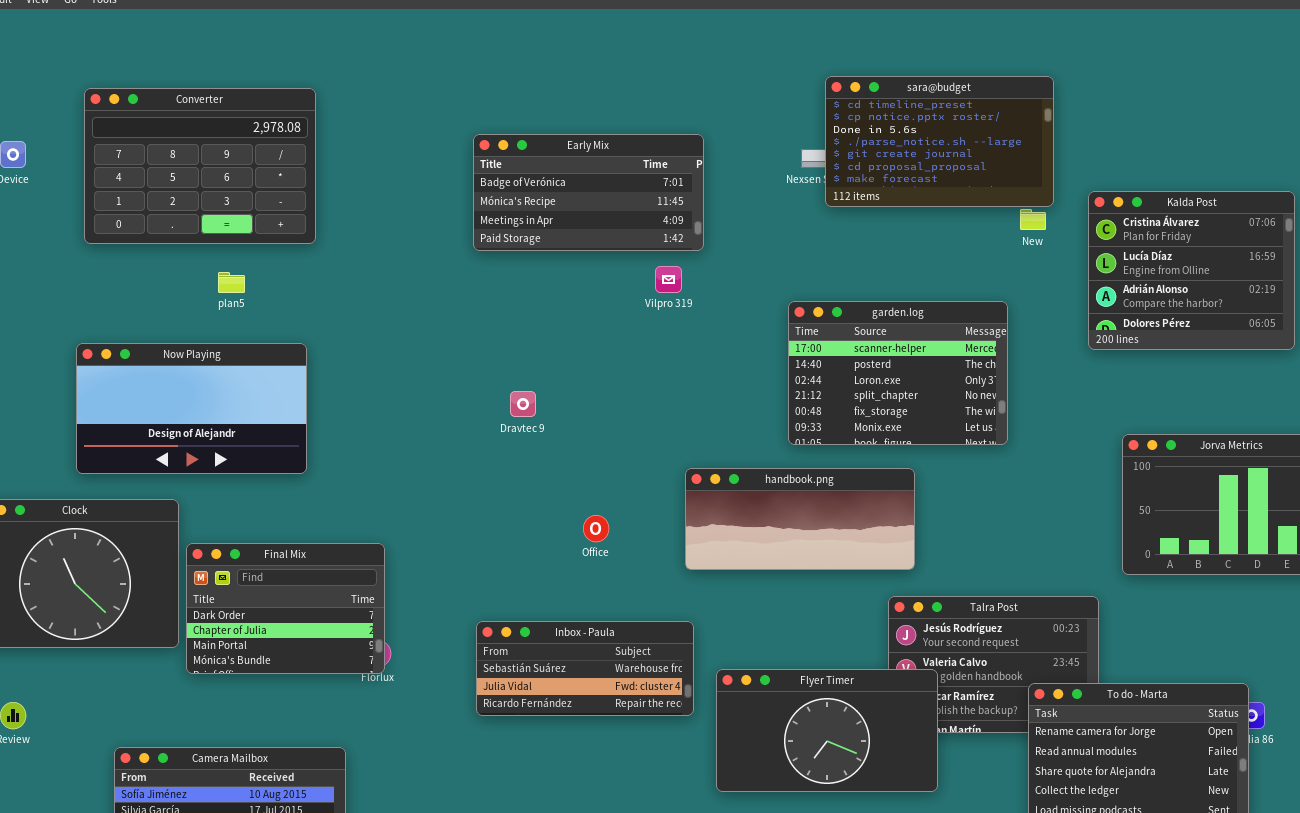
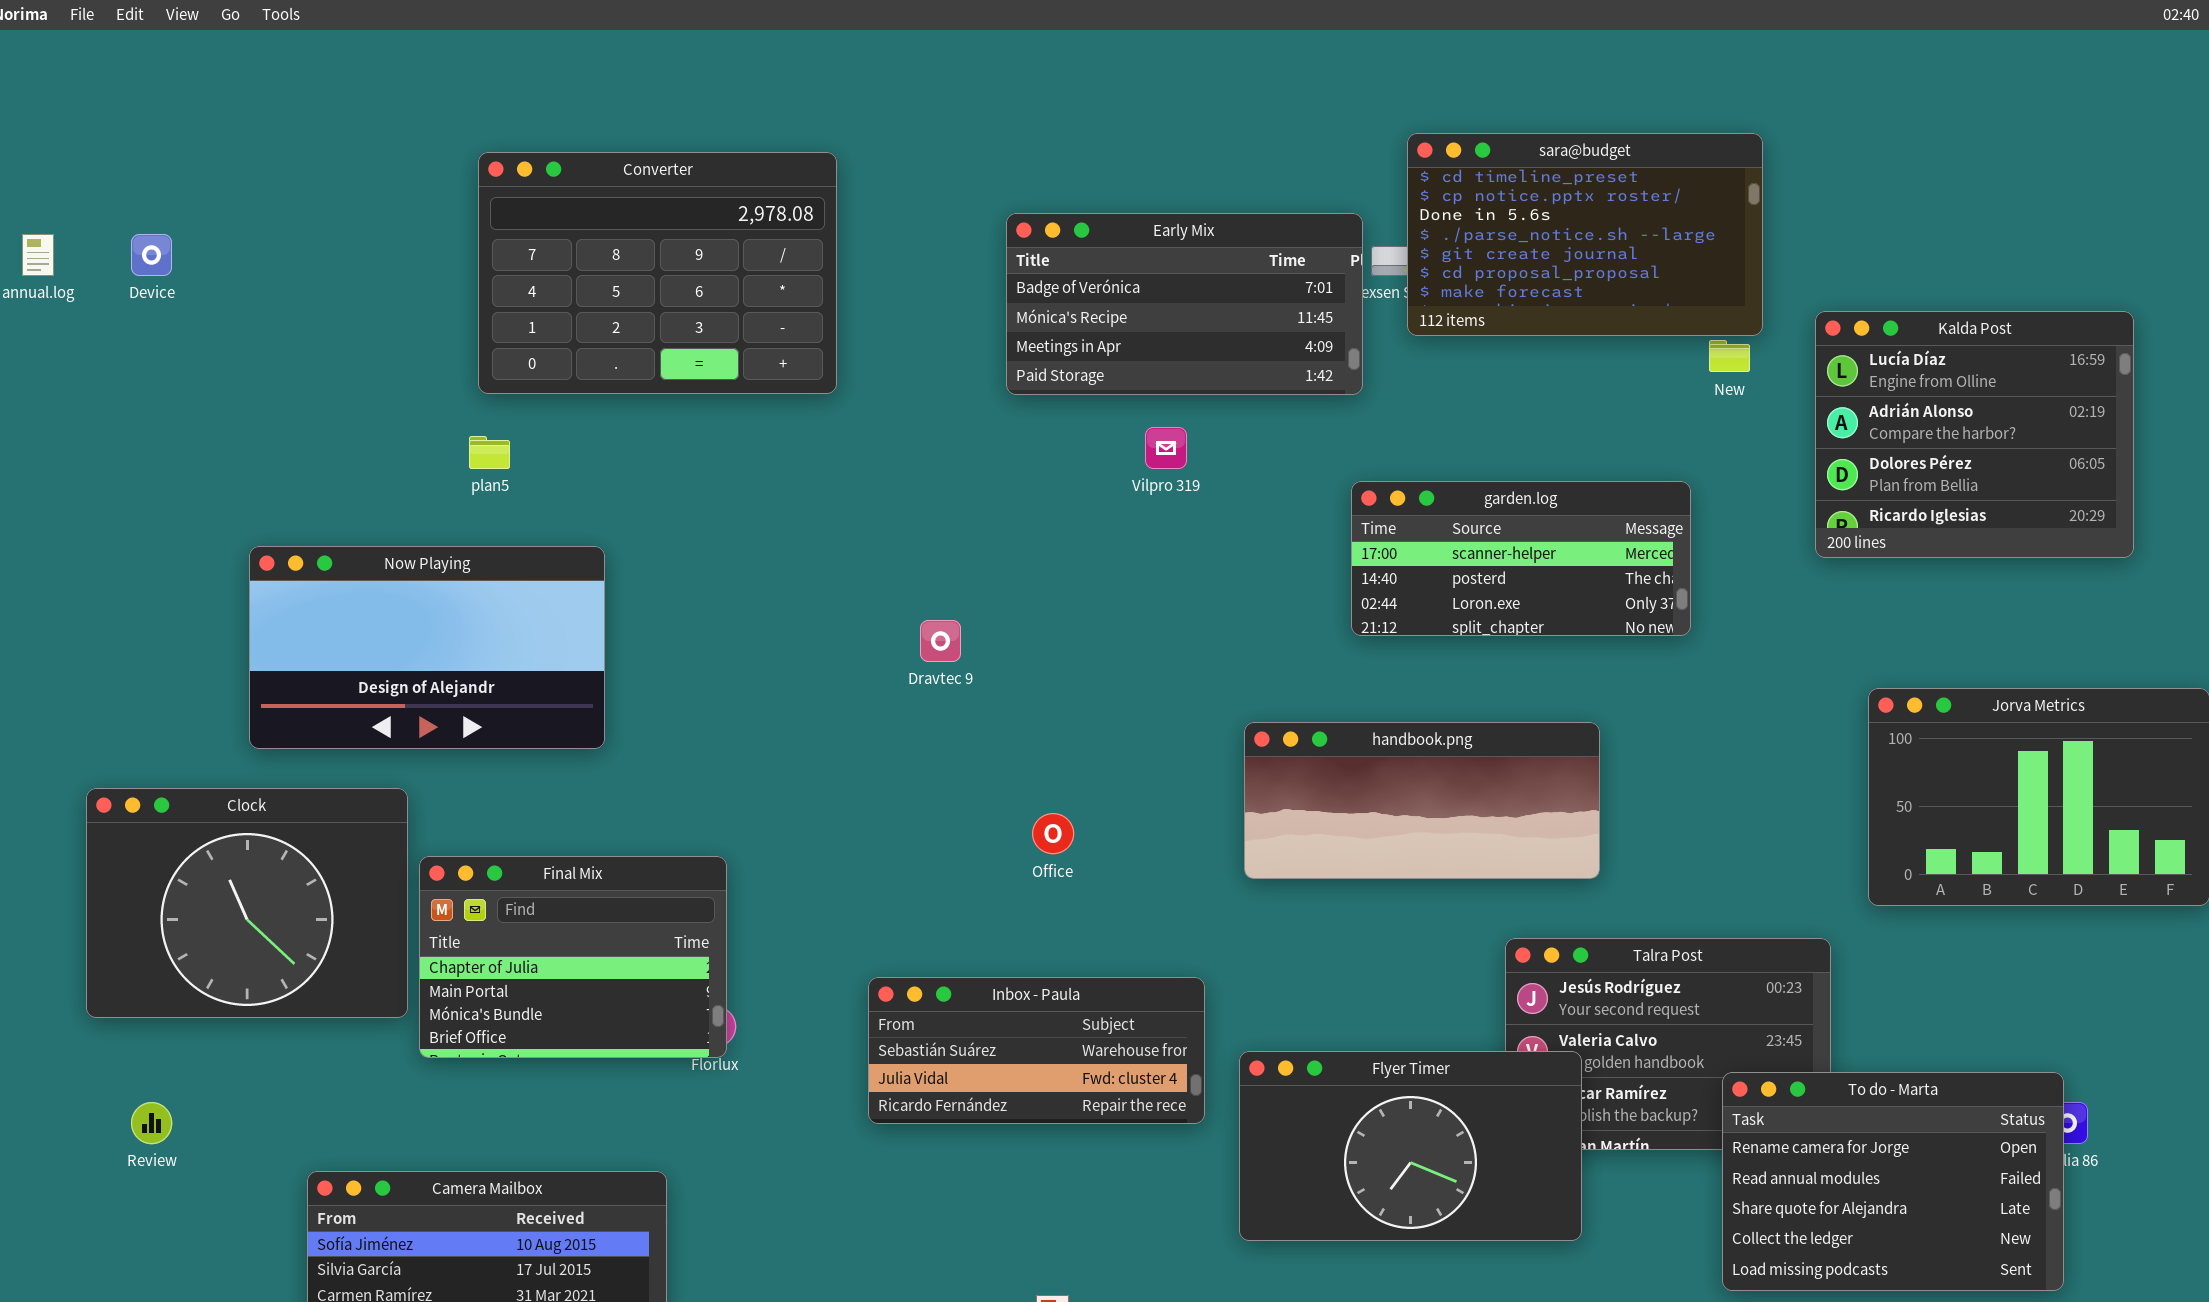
Converter: [84,88,316,244] -> [478,152,837,394], moved
Early Mix: [473,134,704,251] -> [1006,213,1363,395], moved
Kalda Post: [1088,191,1295,350] -> [1815,311,2134,558], scrolled down 1 row
garden.log: [788,301,1008,445] -> [1351,481,1691,636], resized
handbook.png: [685,468,915,570] -> [1244,722,1600,879], moved
Final Mix: [186,543,385,674] -> [419,856,727,1058], scrolled down 1 row

